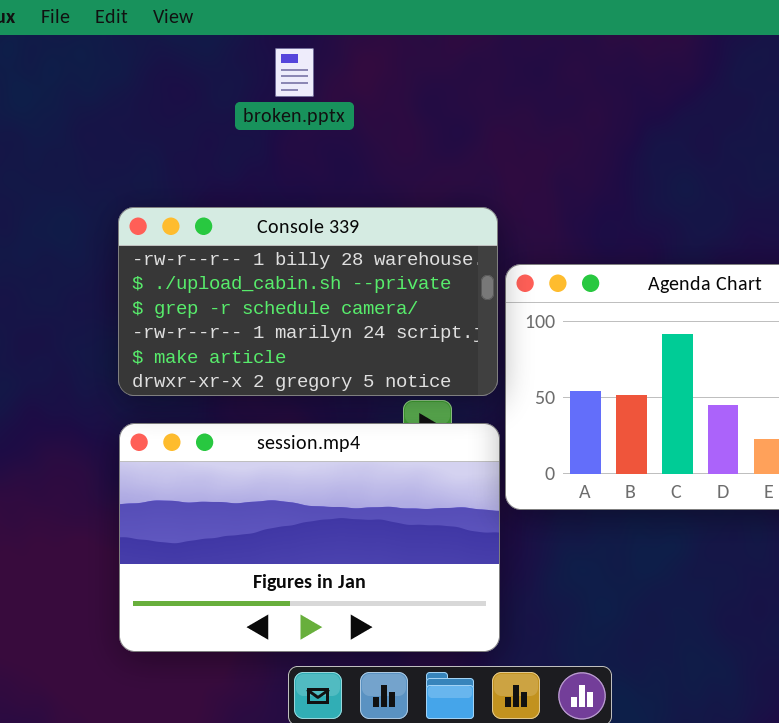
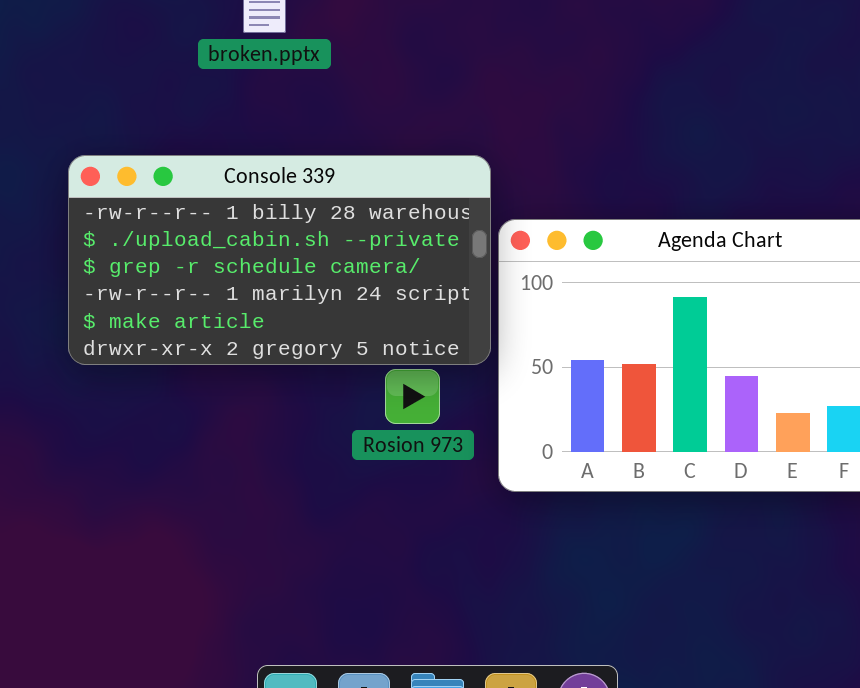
session.mp4: [119,423,500,652] -> none, closed

